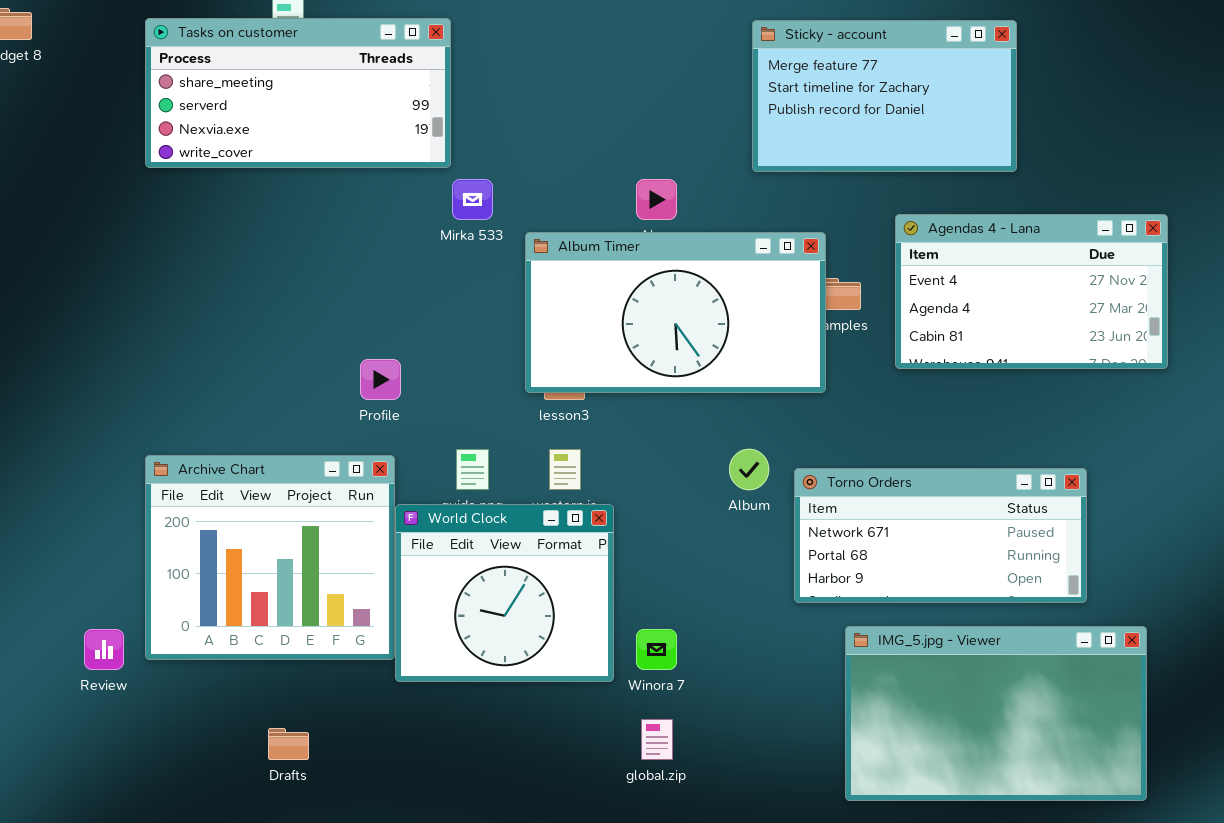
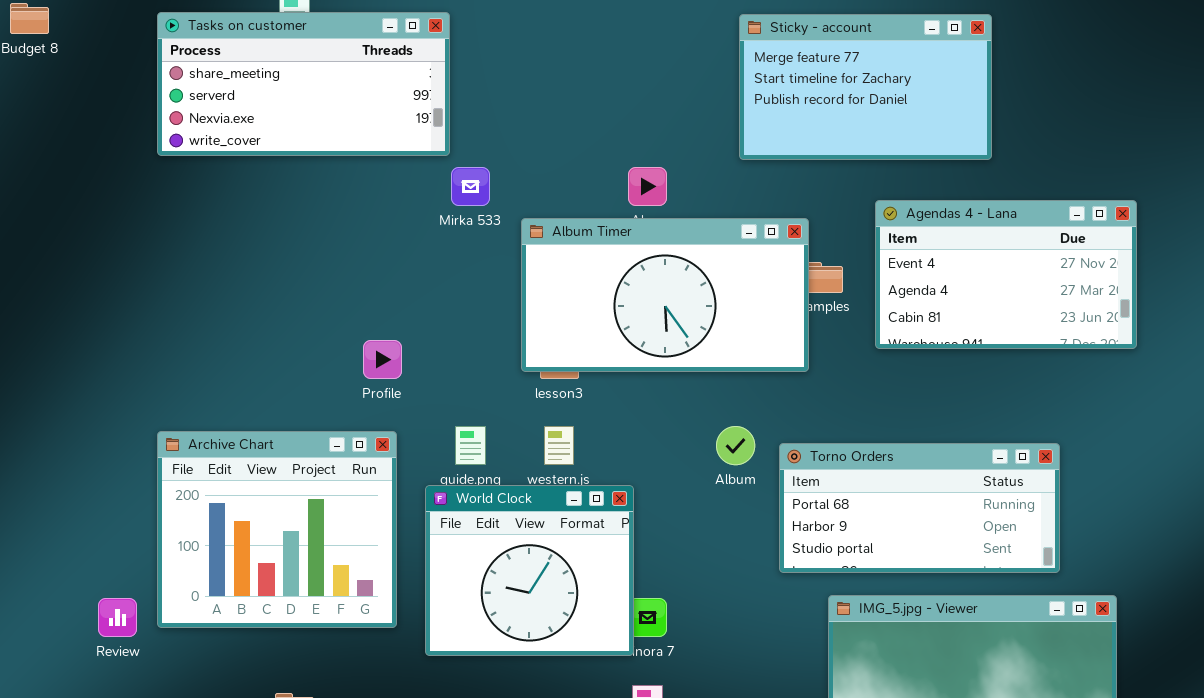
Torno Orders: [794,468,1087,603] -> [779,443,1060,573], scrolled down 1 row
World Clock: [395,504,614,682] -> [425,485,634,656], moved

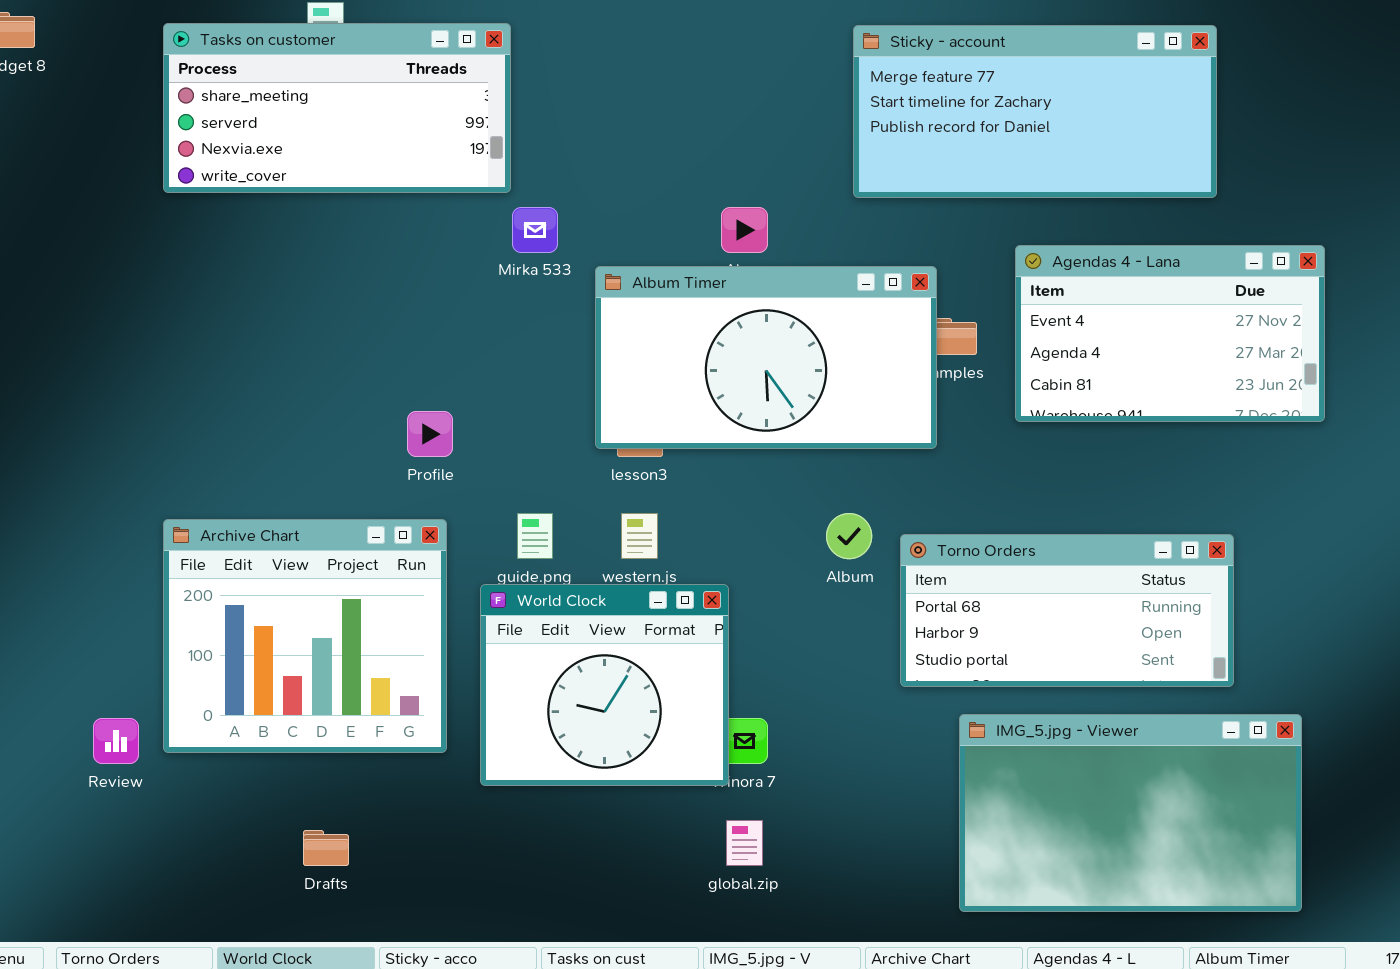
Sticky - account: [739,14,992,160] -> [853,25,1217,198], resized

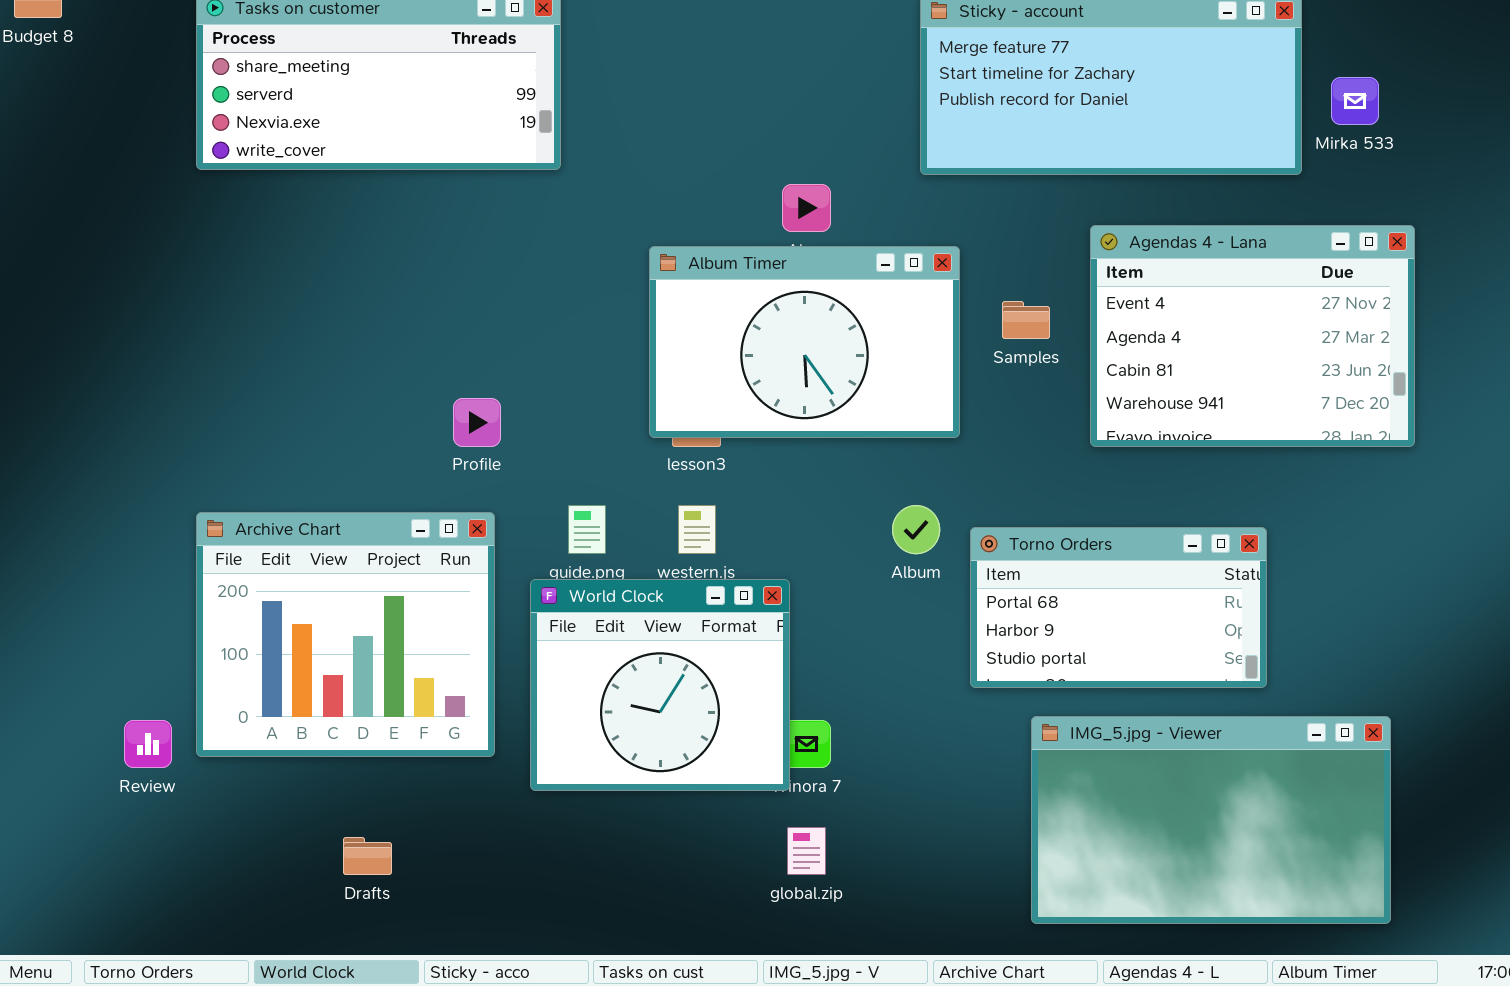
Mirka 533: [512,207,558,253] -> [1331,77,1379,125], moved
Agendas 4 - Lana: [1015,245,1325,422] -> [1090,225,1415,447], resized
Album Timer: [595,266,937,449] -> [649,246,960,438], resized
Torno Orders: [900,534,1234,687] -> [970,527,1267,688], resized

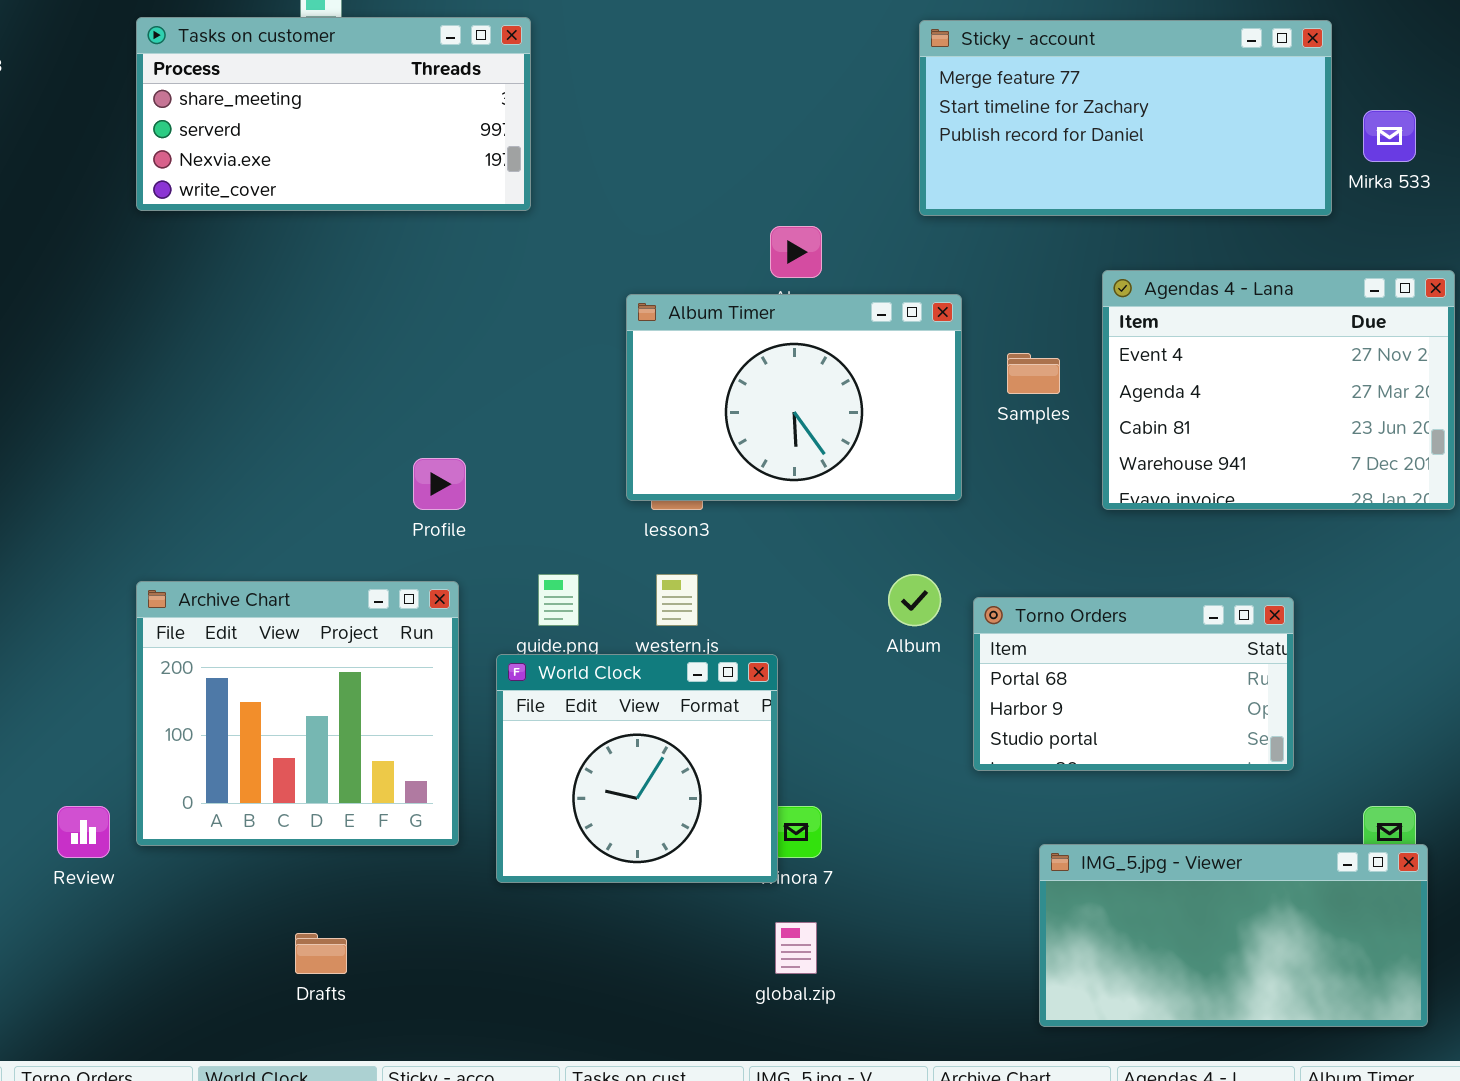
IMG_5.jpg - Viewer: [1031,716,1391,924] -> [1039,844,1428,1027], resized

